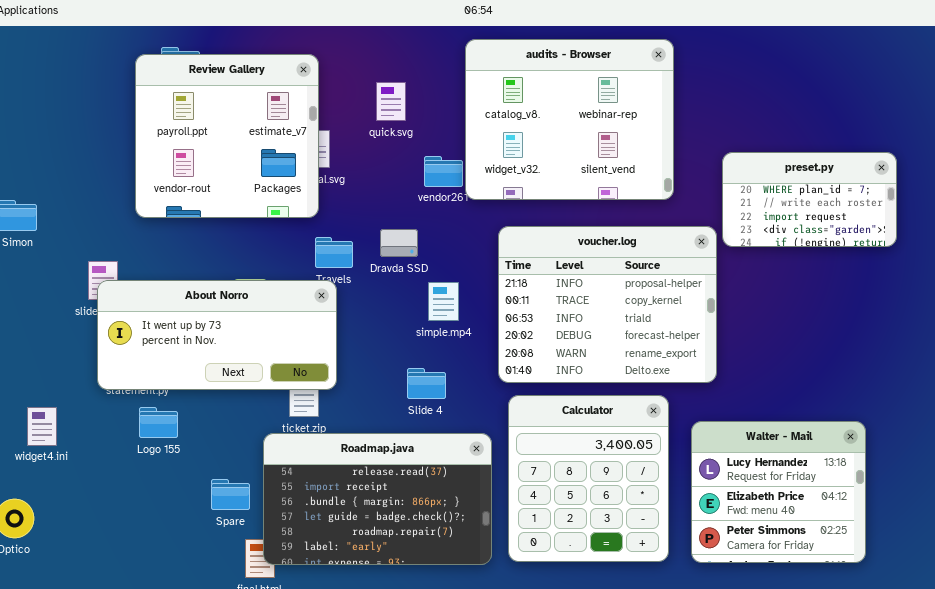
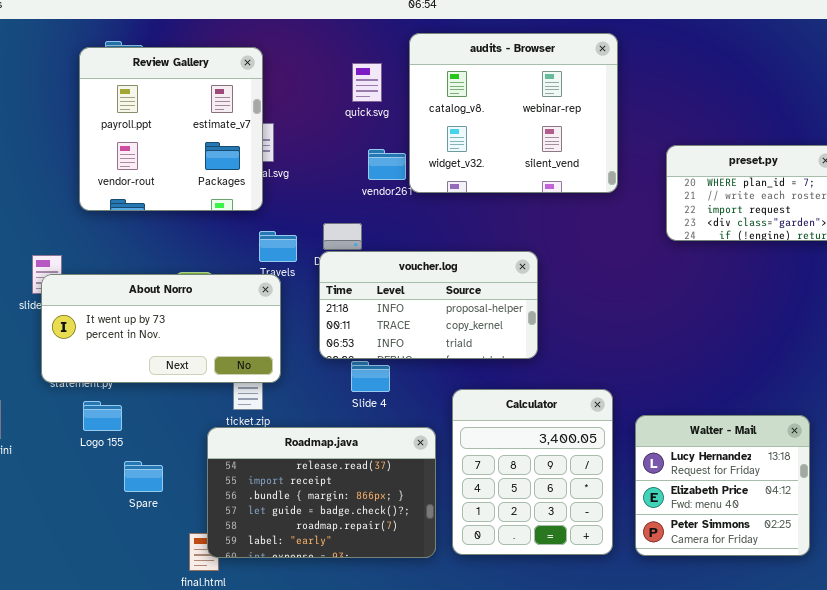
quick.svg: [376,82,406,121] -> [352,63,382,102], moved
voucher.log: [498,226,717,383] -> [319,251,538,359], moved, resized
Spare: [211,479,250,510] -> [124,461,163,492], moved

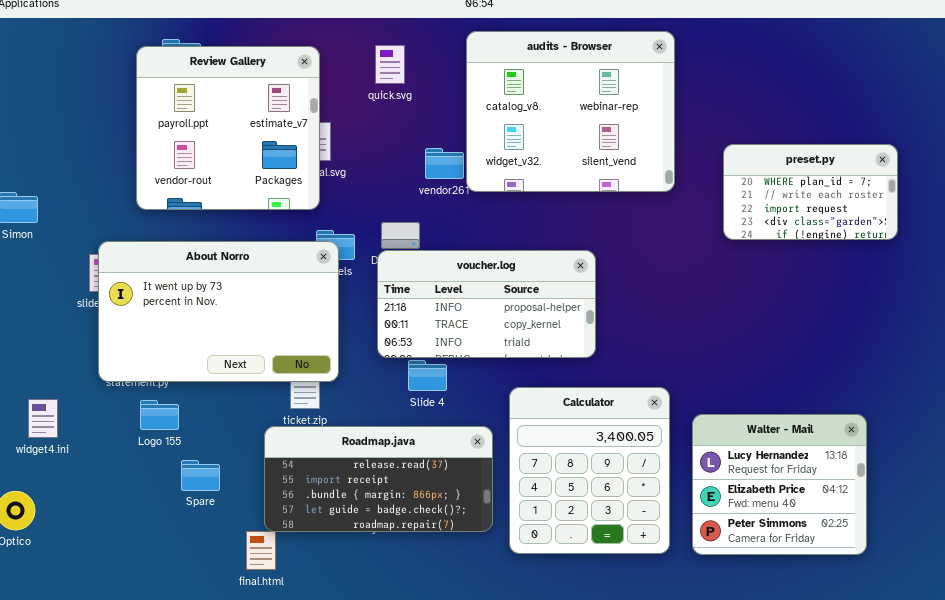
quick.svg: [352,63,382,102] -> [375,45,405,84], moved
About Norro: [41,274,281,383] -> [98,241,339,382], resized
Roadmap.java: [207,427,436,558] -> [264,426,493,532], resized

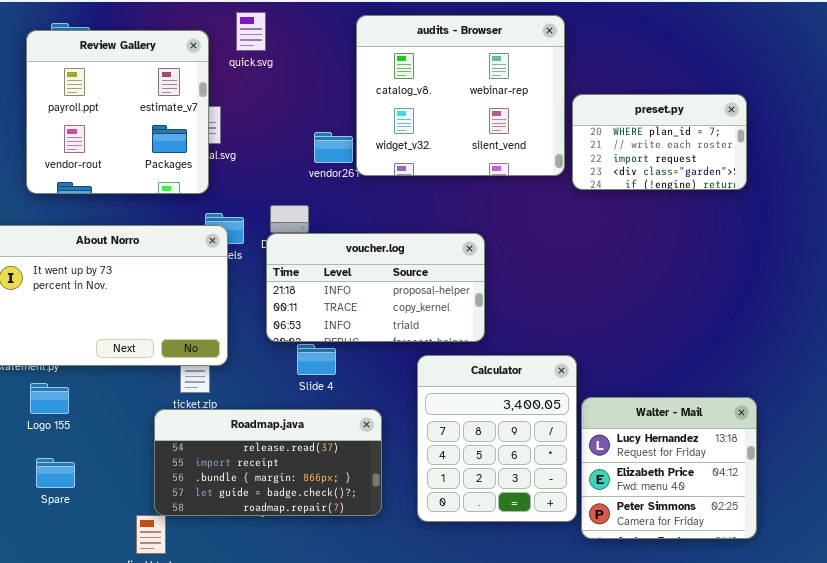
quick.svg: [375,45,405,84] -> [236,12,266,51], moved
preset.py: [723,144,898,240] -> [572,94,747,190], moved
Calculator: [509,387,670,554] -> [417,355,577,522], moved
Spare: [181,460,220,491] -> [36,458,75,488], moved

